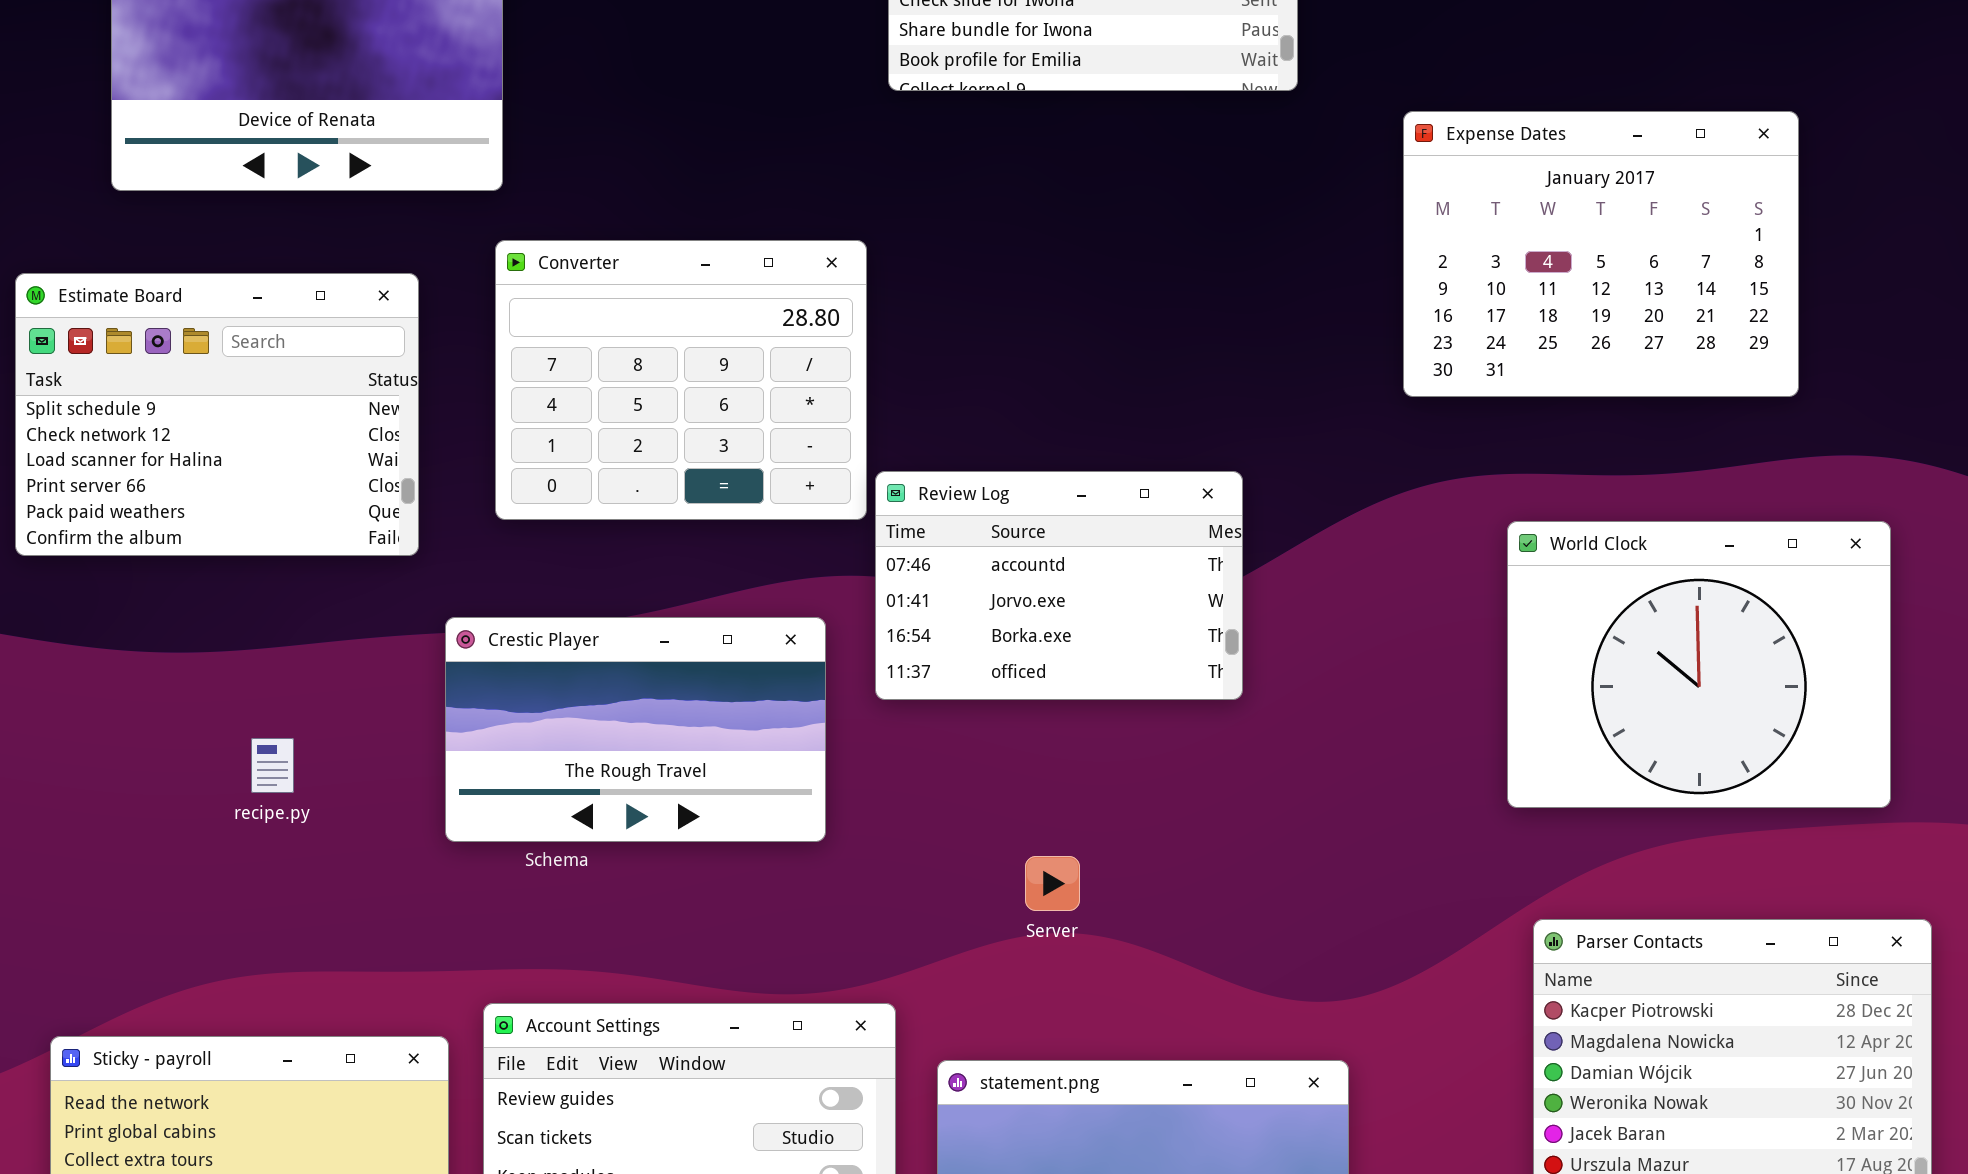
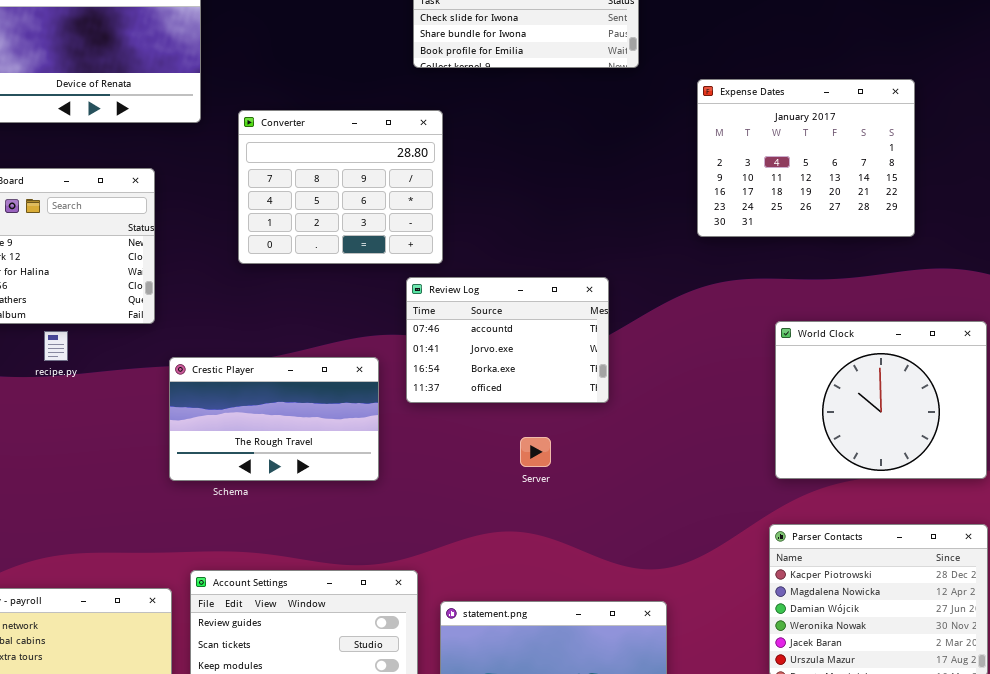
Converter: [495,240,867,520] -> [238,110,443,264], moved
World Clock: [1507,521,1891,808] -> [775,321,987,479], moved
recipe.py: [251,738,294,793] -> [44,331,68,361], moved
Server: [1025,856,1080,911] -> [520,437,551,467], moved

